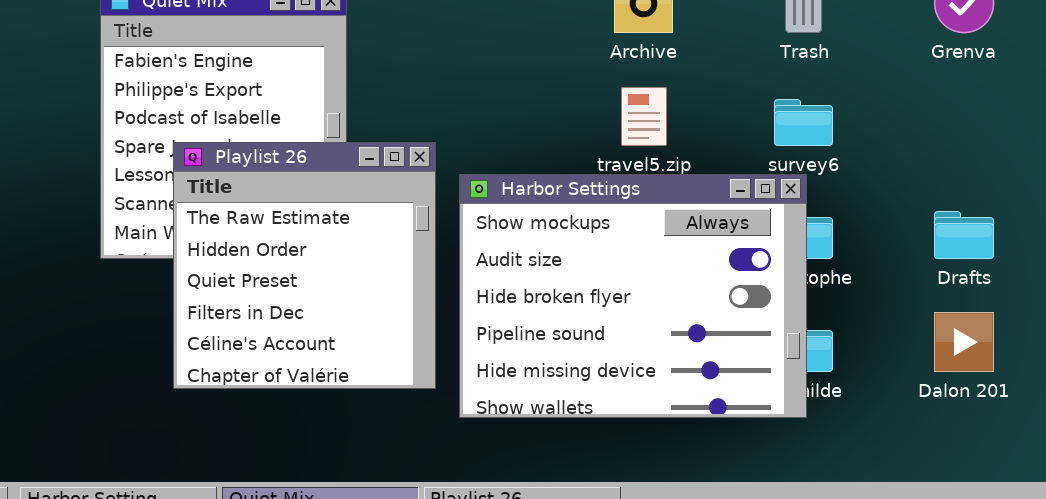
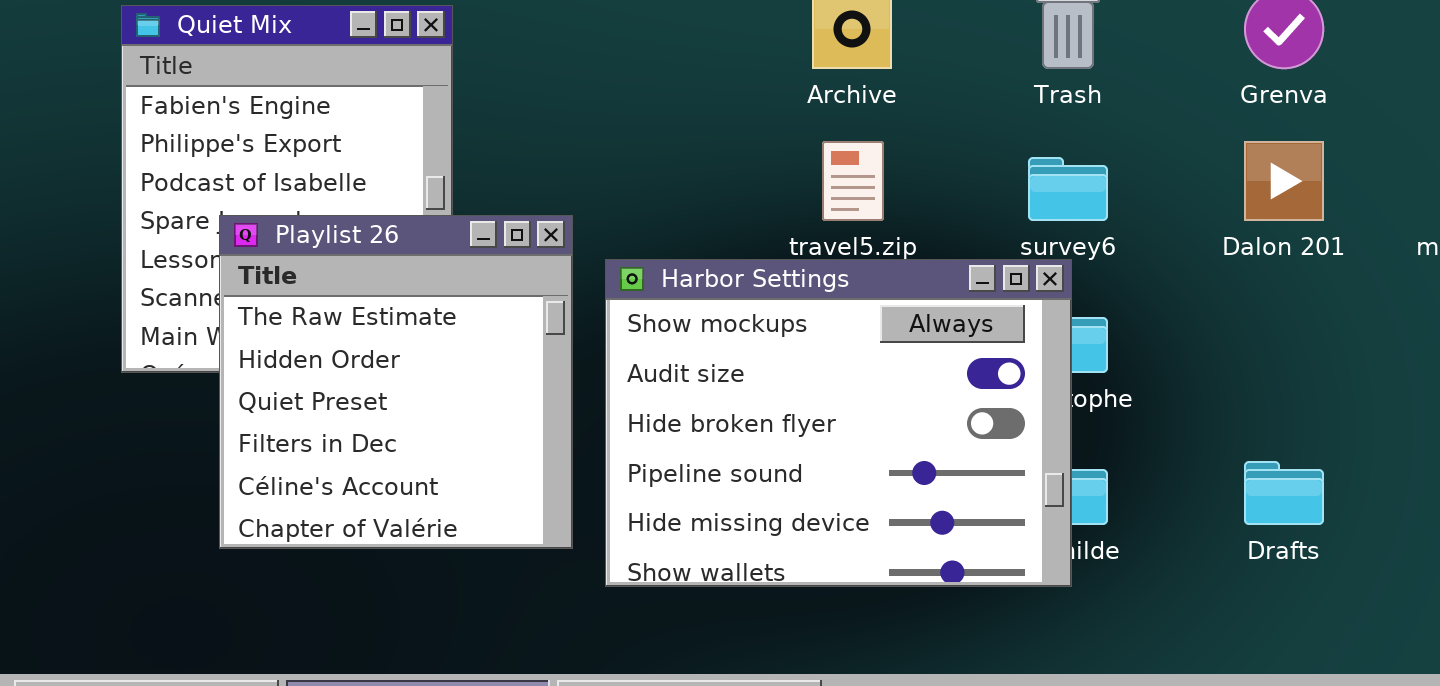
Drafts: [934,211,994,259] -> [1244,461,1324,525], moved
Dalon 201: [934,312,994,372] -> [1244,141,1324,221], moved

